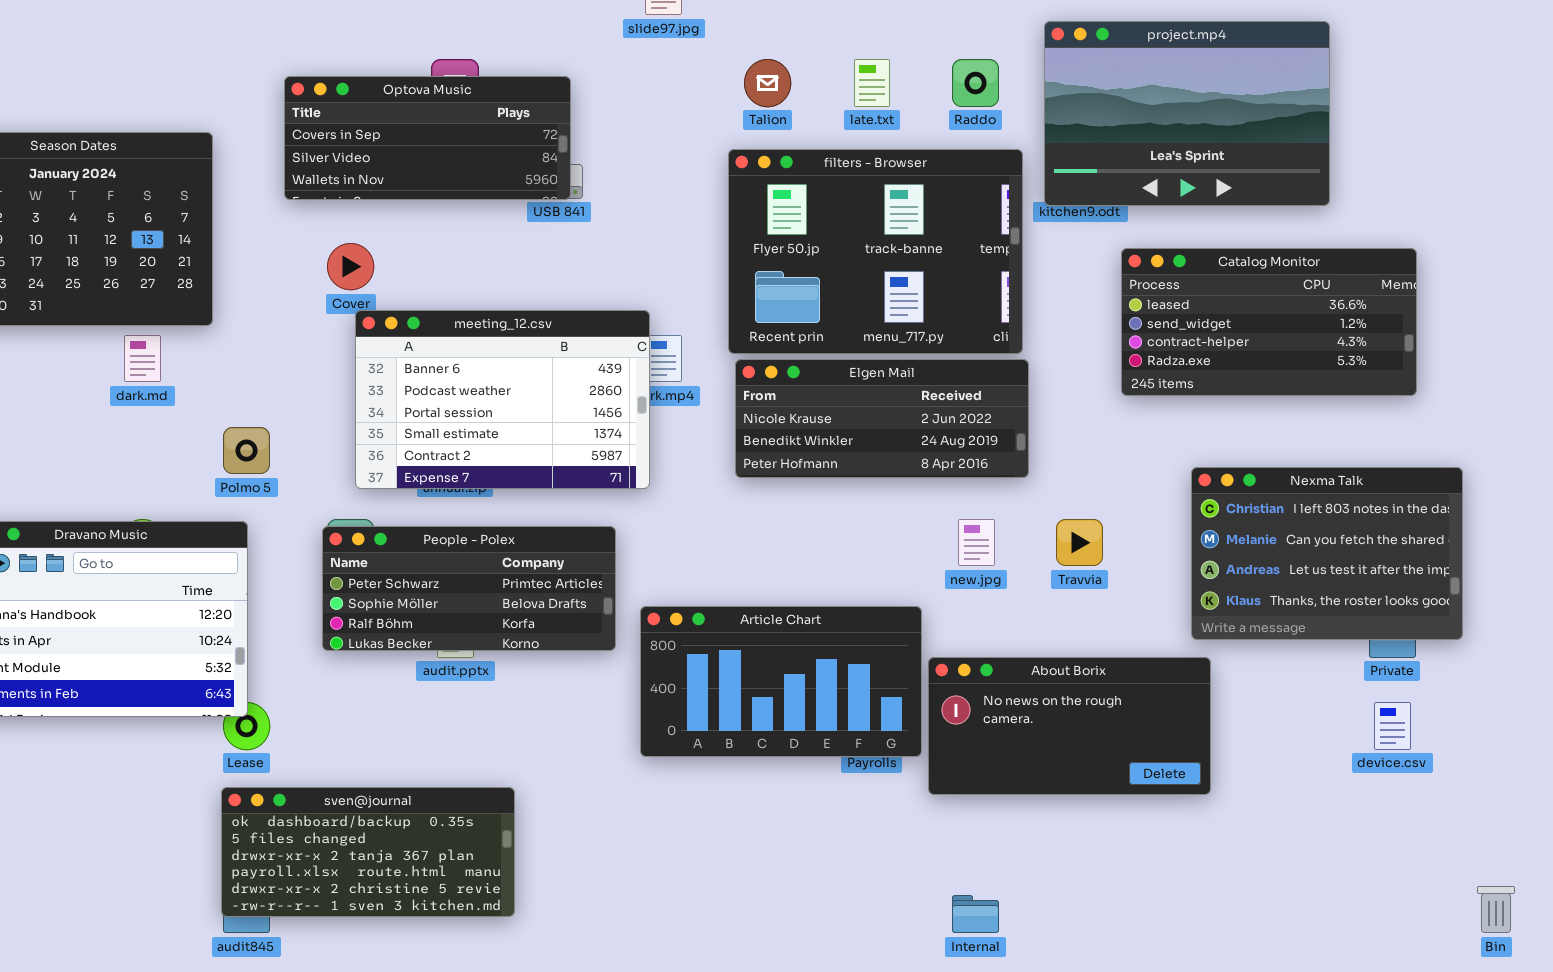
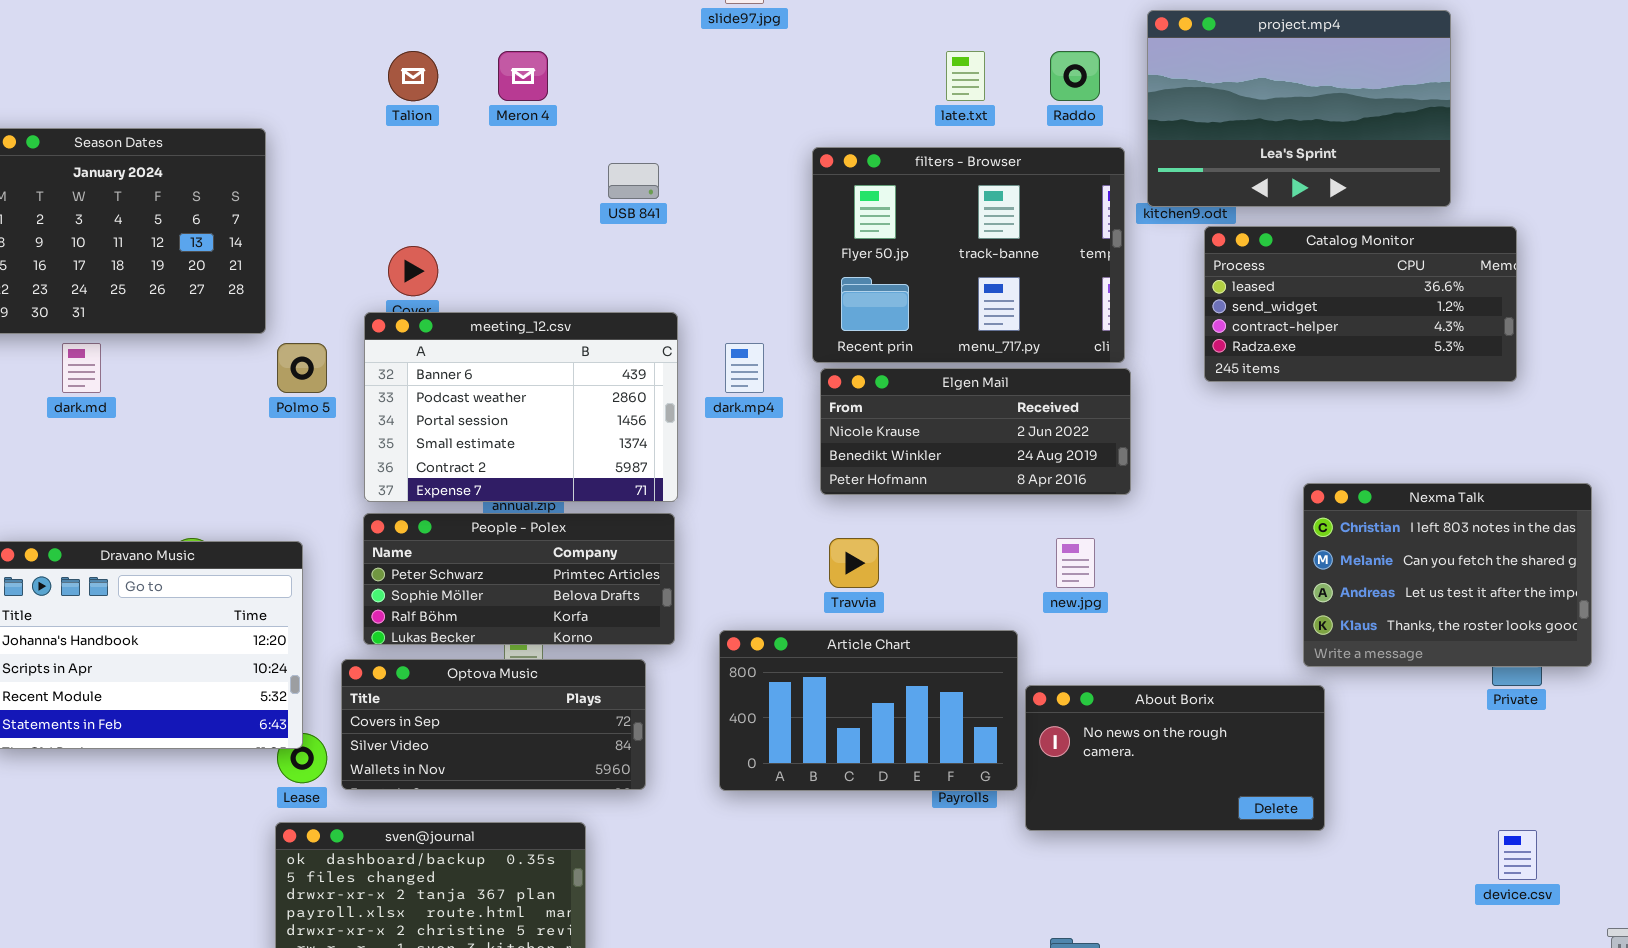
Talion: [744,59,791,107] -> [388,51,438,101], moved
Optova Music: [284,76,571,200] -> [341,659,646,790], moved
Catalog Monitor: [1121,248,1417,396] -> [1204,226,1517,382], moved
meeting_12.csv: [355,310,650,489] -> [364,312,678,502], moved
dark.md: [124,335,161,382] -> [62,343,101,393], moved
Polmo 5: [223,427,270,474] -> [277,343,327,393], moved
Travvia: [1056,519,1103,566] -> [829,538,879,588], moved
People - Polex: [322,526,616,651] -> [363,513,675,645], moved
device.csv: [1374,702,1411,750] -> [1498,830,1537,880], moved

